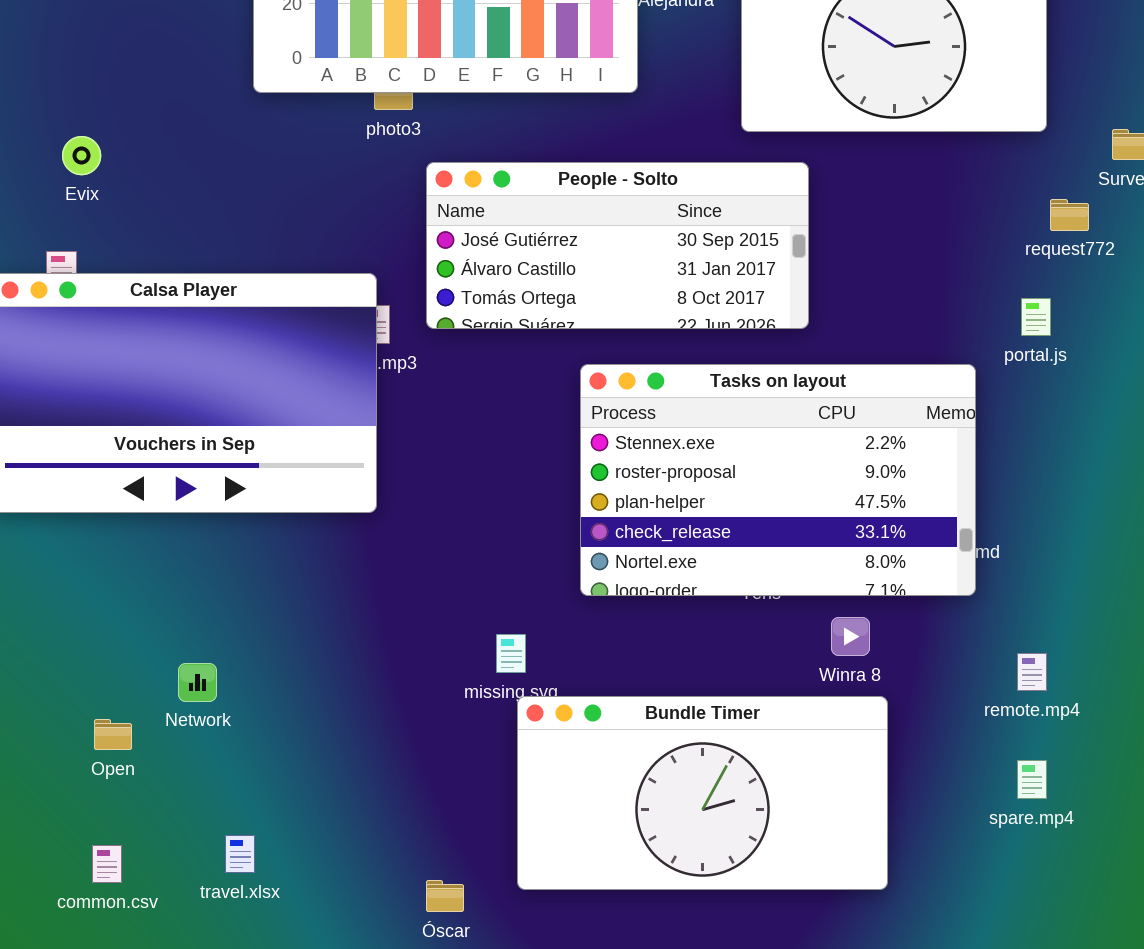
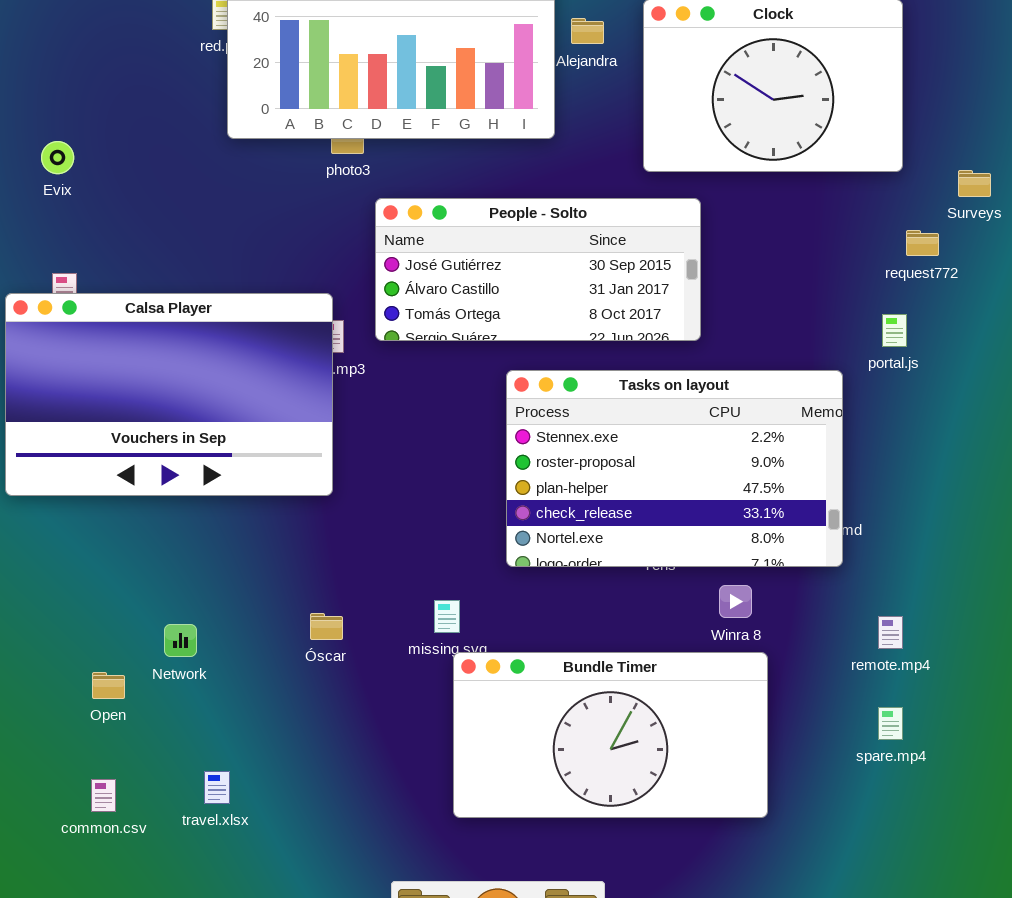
Evix: [62,136,101,175] -> [41,141,74,174], moved
Óscar: [426,880,464,912] -> [310,613,343,640], moved

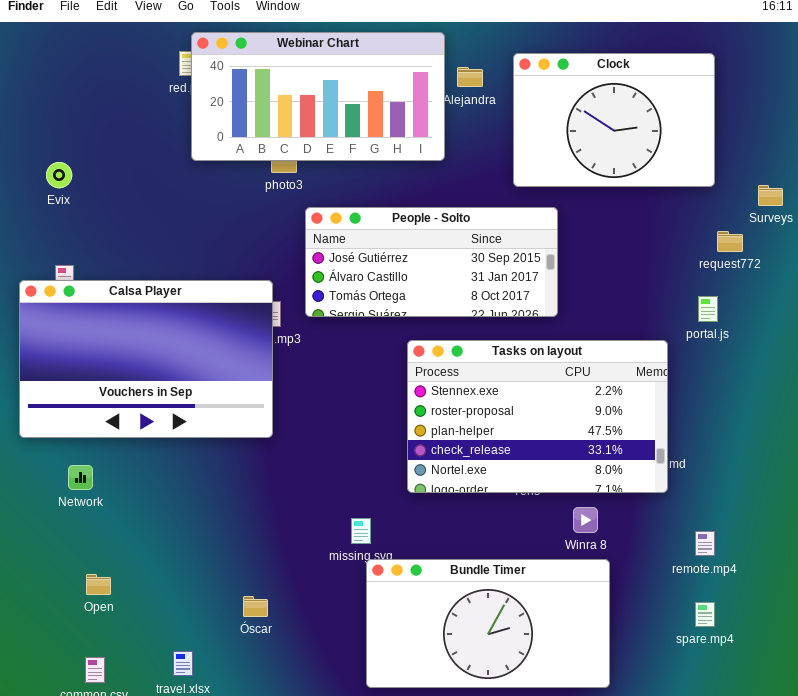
Óscar: [310,613,343,640] -> [243,596,268,617], moved
Network: [164,624,197,657] -> [68,465,93,490], moved

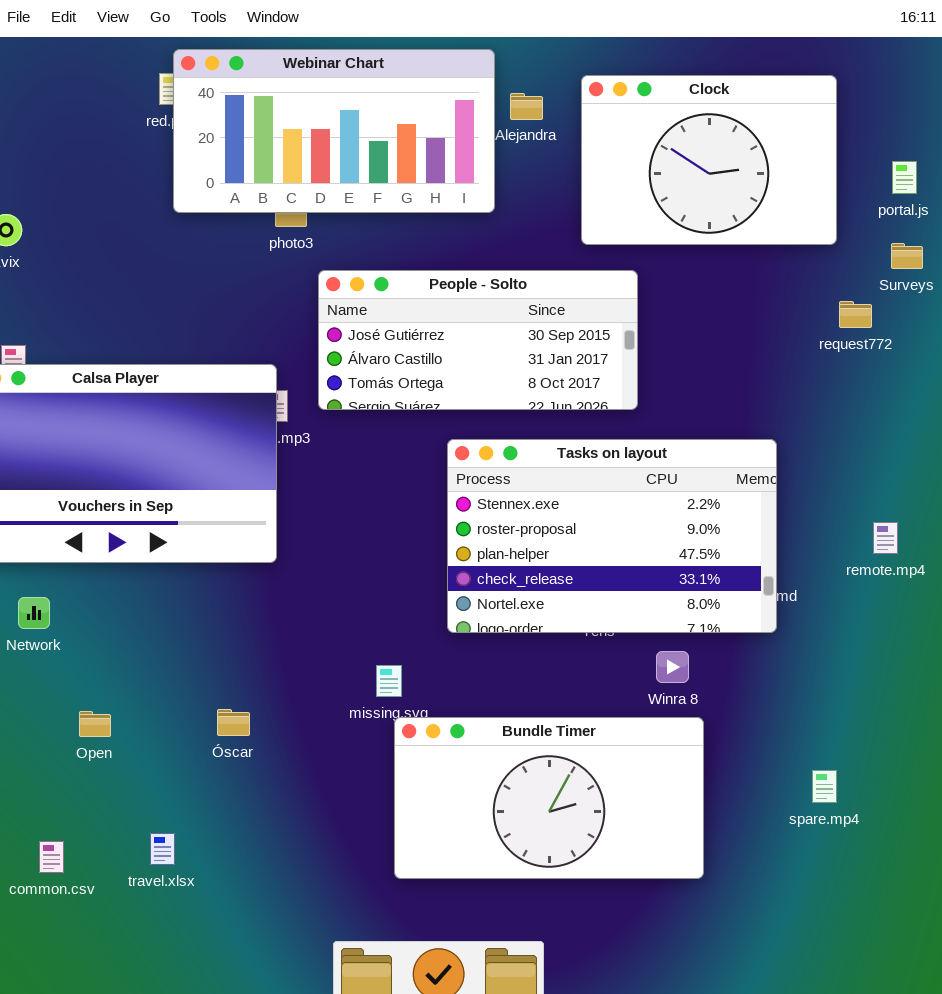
portal.js: [698,296,718,322] -> [892,161,917,194], moved
remote.mp4: [695,531,715,556] -> [873,522,898,554], moved
Open: [86,574,111,595] -> [79,711,111,737], moved
Óscar: [243,596,268,617] -> [217,709,250,736], moved

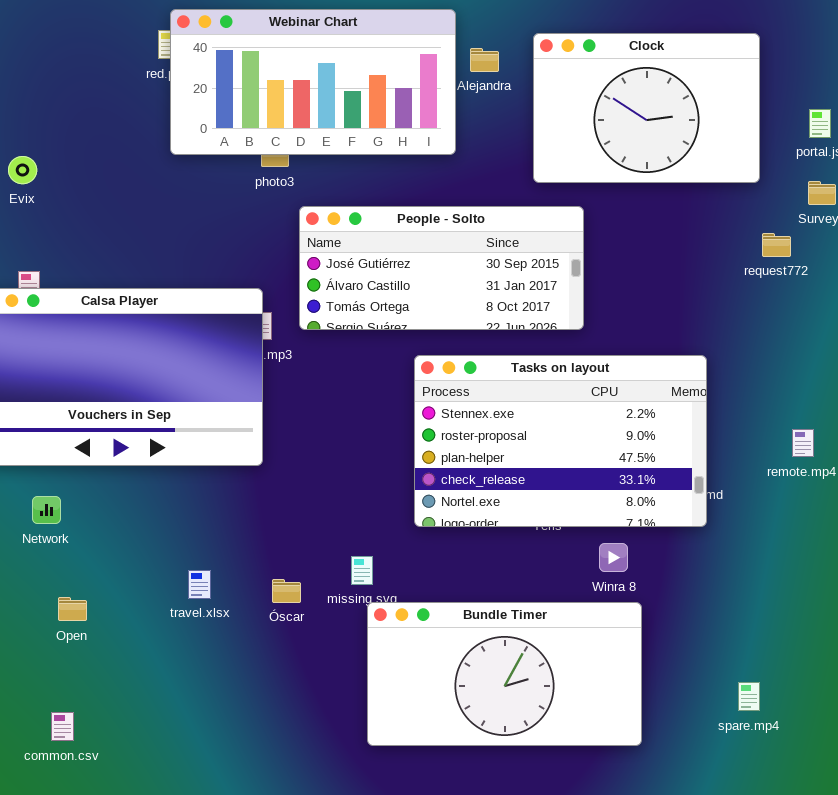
Óscar: [217,709,250,736] -> [272,579,301,603], moved
Open: [79,711,111,737] -> [58,597,87,621], moved
spare.mp4: [812,770,837,803] -> [738,682,760,711], moved
travel.xlsx: [150,833,175,865] -> [188,570,211,599], moved

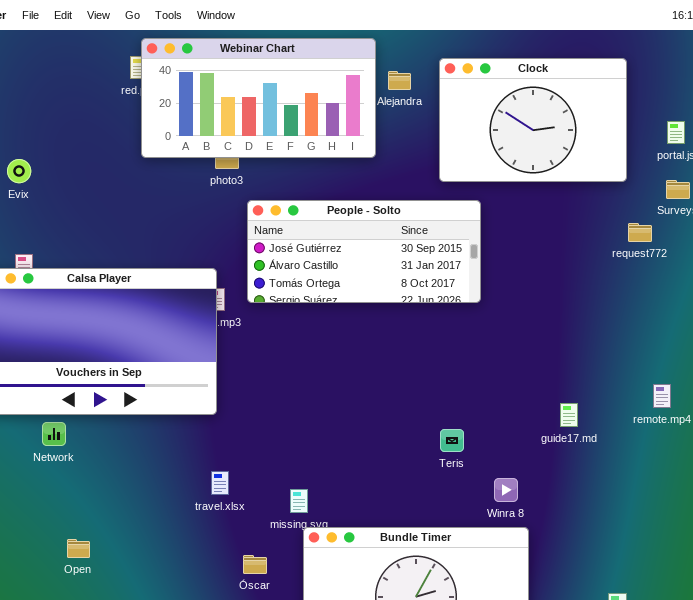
Tasks on layout: [414,355,707,527] -> none, closed
Network: [32,496,61,524] -> [42,422,66,446], moved
travel.xlsx: [188,570,211,599] -> [211,471,229,495], moved
Óscar: [272,579,301,603] -> [243,555,267,574], moved
Open: [58,597,87,621] -> [67,539,90,558], moved

